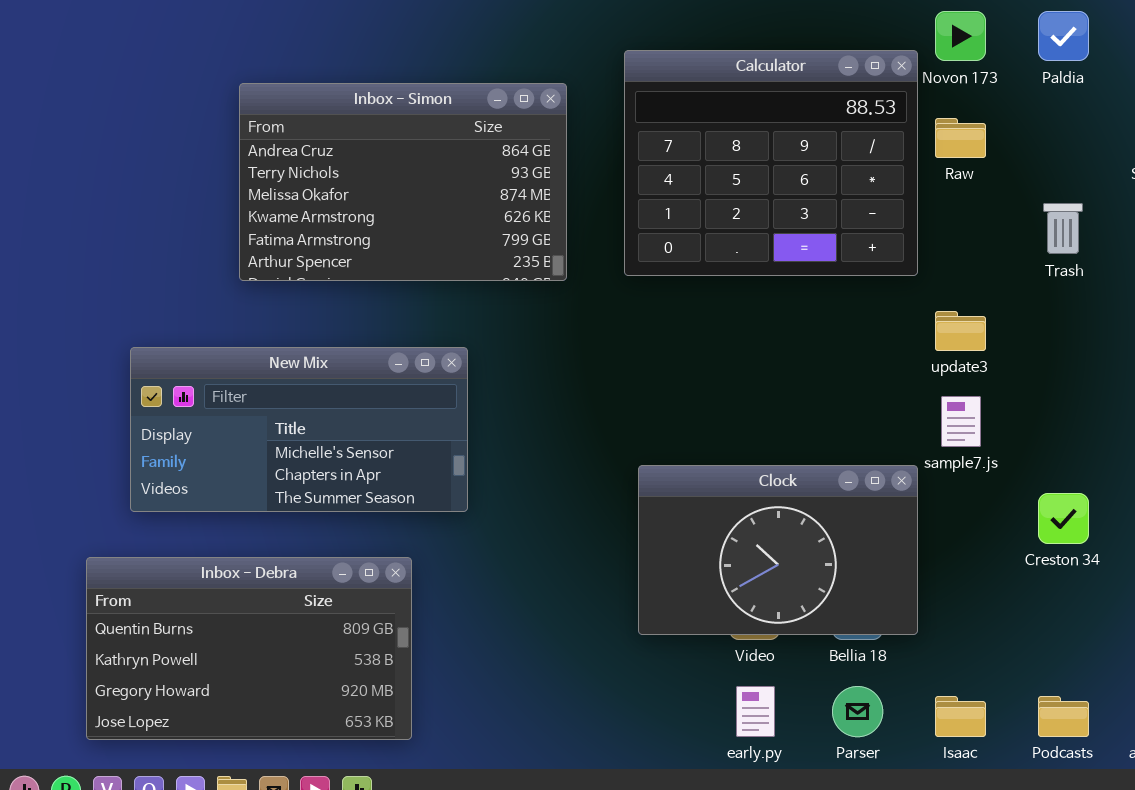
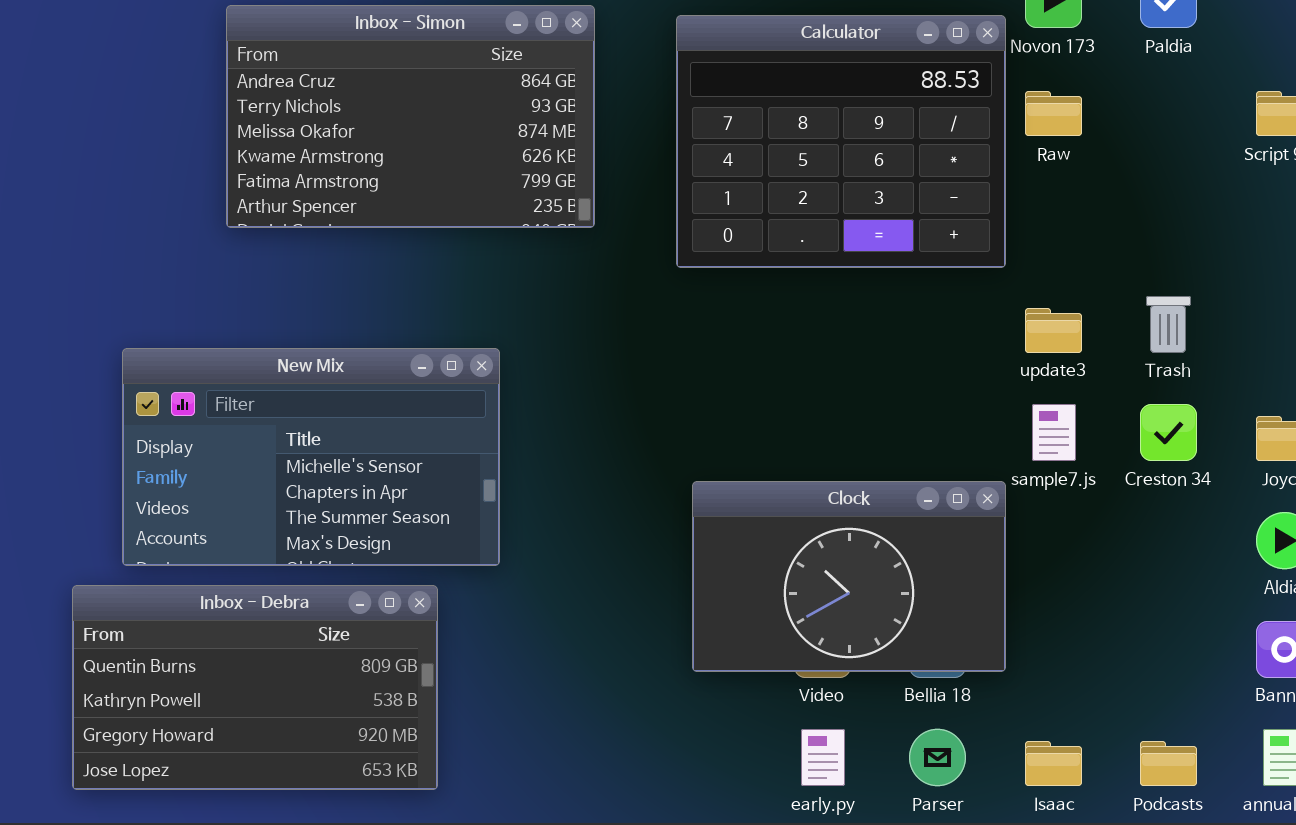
Inbox - Simon: [239,83,567,281] -> [226,5,595,228], moved
Trash: [1043,203,1083,254] -> [1146,296,1191,353], moved
New Mix: [130,347,468,512] -> [122,348,500,566], resized
Creston 34: [1038,493,1089,544] -> [1140,404,1197,461], moved

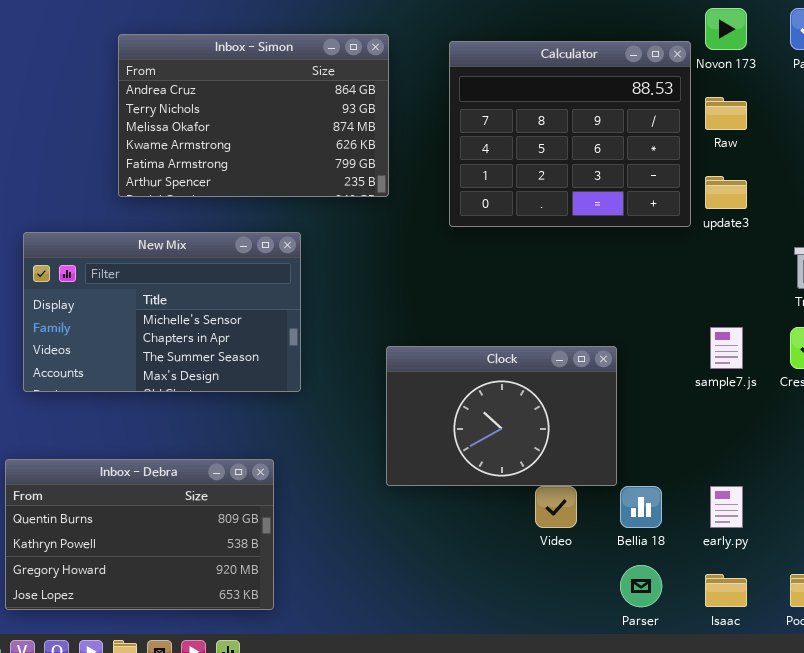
update3: [1025,308,1082,353] -> [705,176,747,209], moved
New Mix: [122,348,500,566] -> [23,232,301,392], moved
Clock: [692,481,1006,672] -> [386,346,617,486], moved
early.py: [801,729,845,786] -> [710,486,743,528], moved

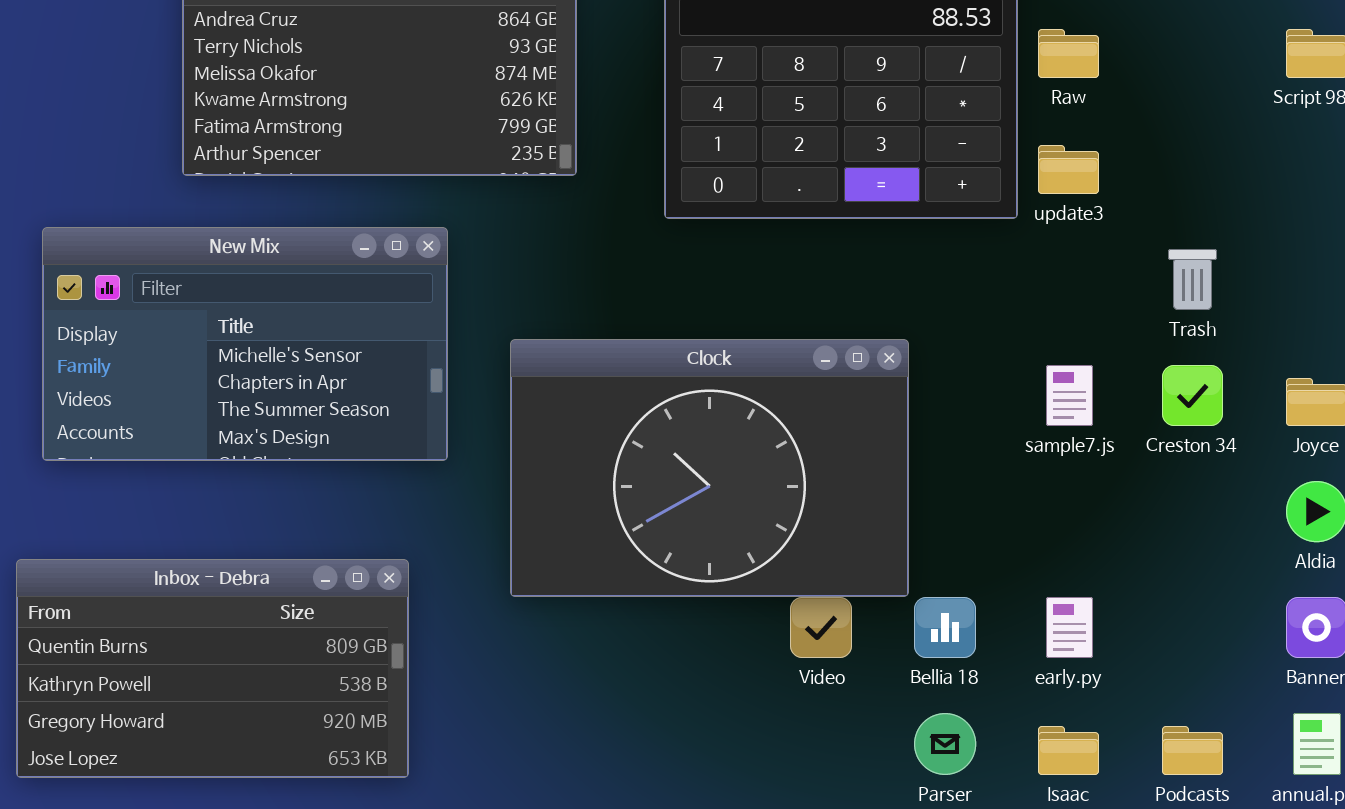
Clock: [386,346,617,486] -> [510,339,909,597], resized

